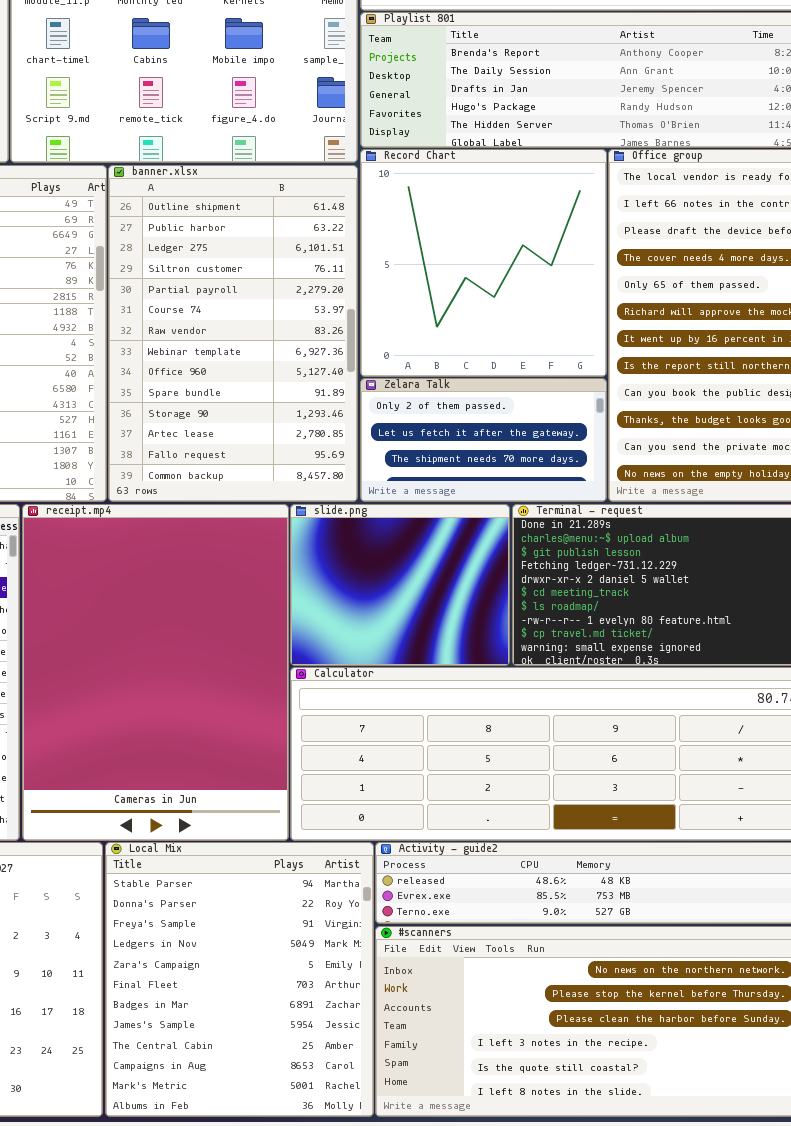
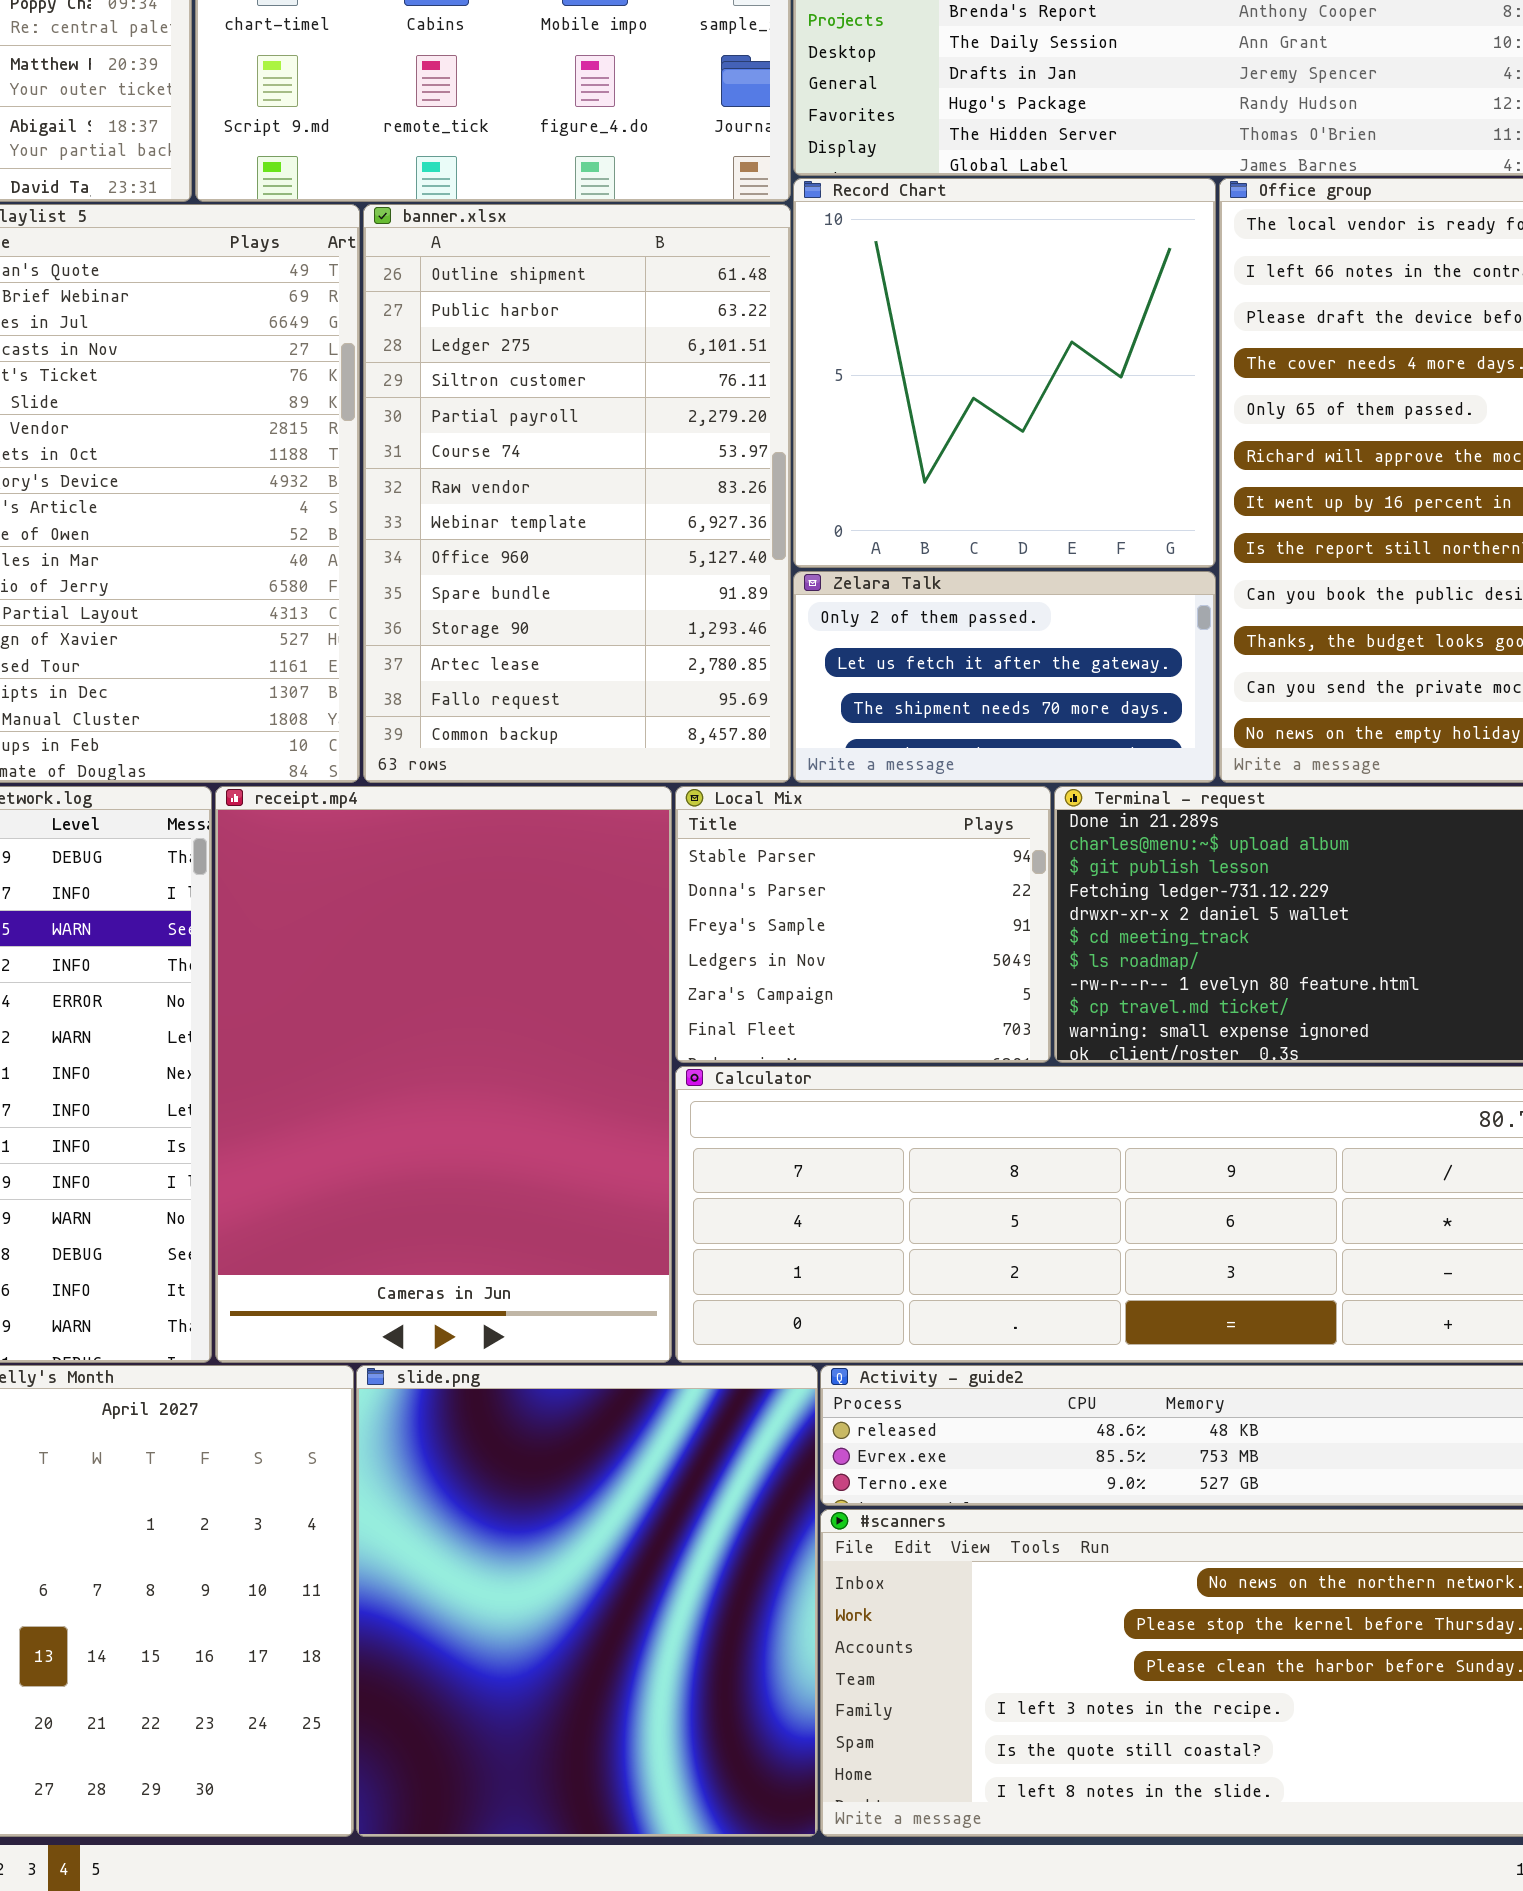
slide.png: [290,504,510,666] -> [356,1365,818,1837], moved, resized
Local Mix: [105,842,374,1117] -> [675,786,1051,1063], moved, resized

